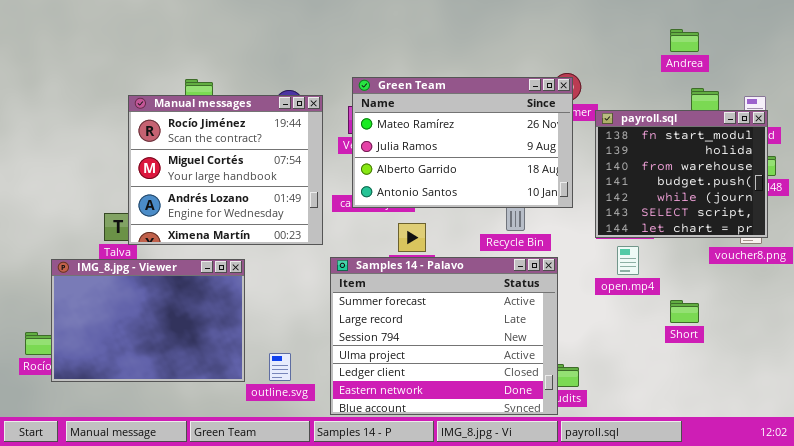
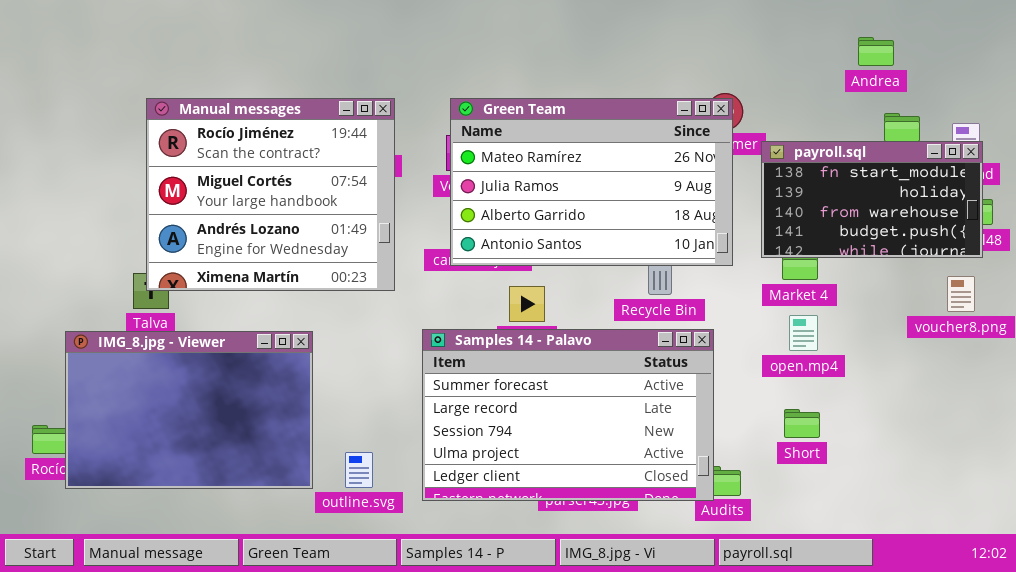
Manual messages: [128,95,323,245] -> [146,98,395,291], moved
payroll.sql: [595,110,768,238] -> [761,141,983,258], resized
Samples 14 - Palavo: [330,257,558,415] -> [422,329,714,501], resized
Short: [670,300,699,323] -> [784,409,820,438], moved

